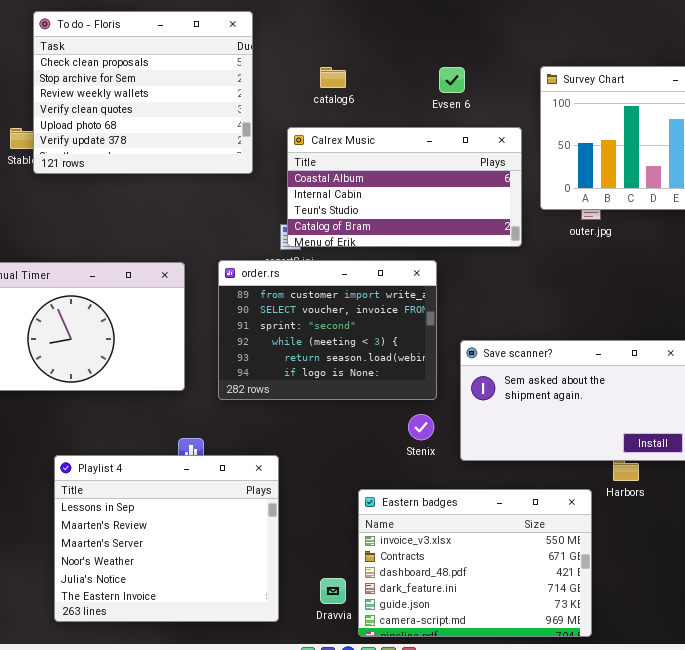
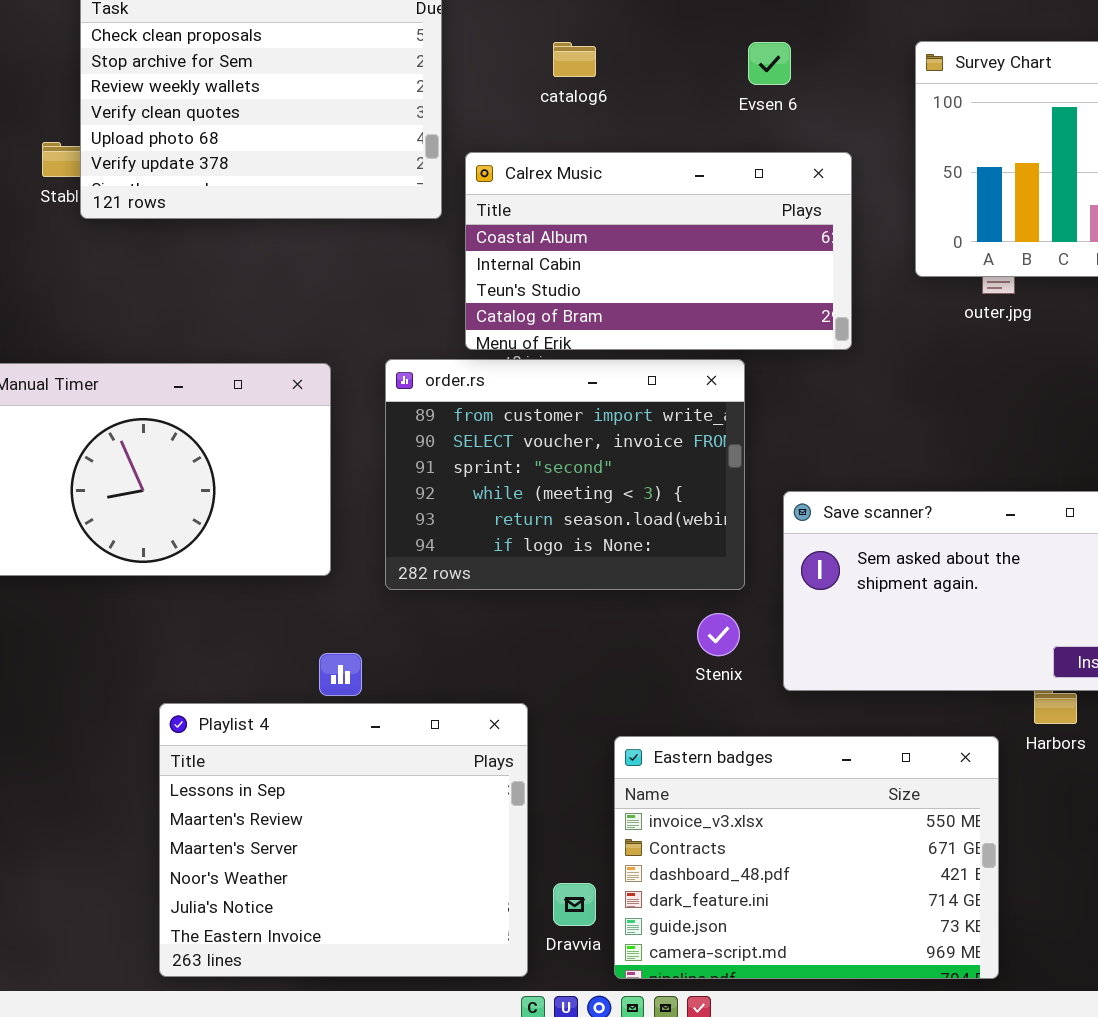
Calrex Music: [287,127,522,247] -> [465,152,852,350], moved
Playlist 4: [54,455,279,622] -> [159,703,528,977], moved

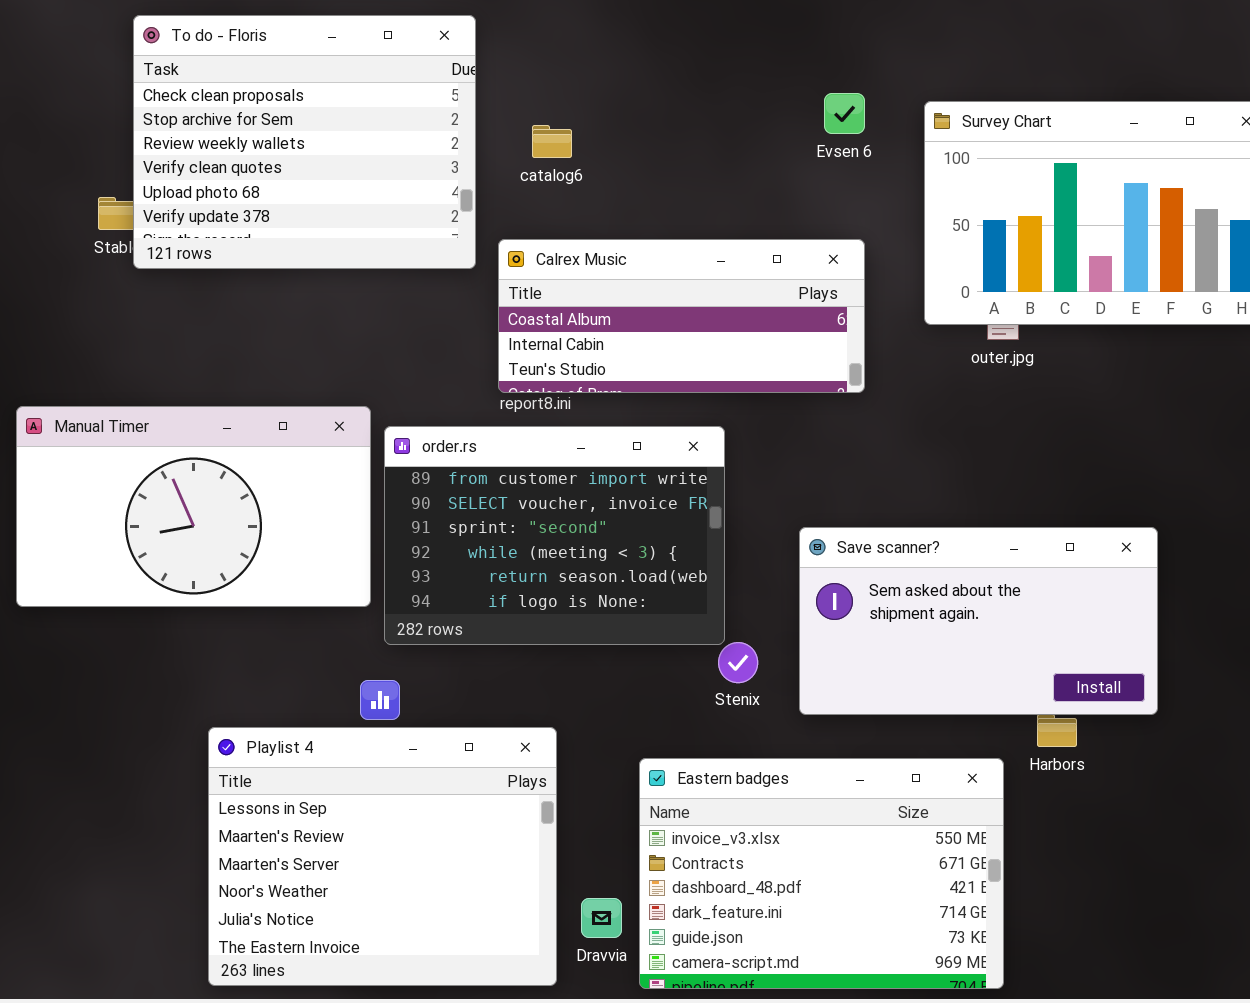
catalog6: [553,42,596,77] -> [532,125,572,158], moved
Evsen 6: [748,42,791,85] -> [824,93,865,134], moved
Calrex Music: [465,152,852,350] -> [498,239,865,393], resized
order.rs: [385,359,745,590] -> [384,426,725,645], moved

